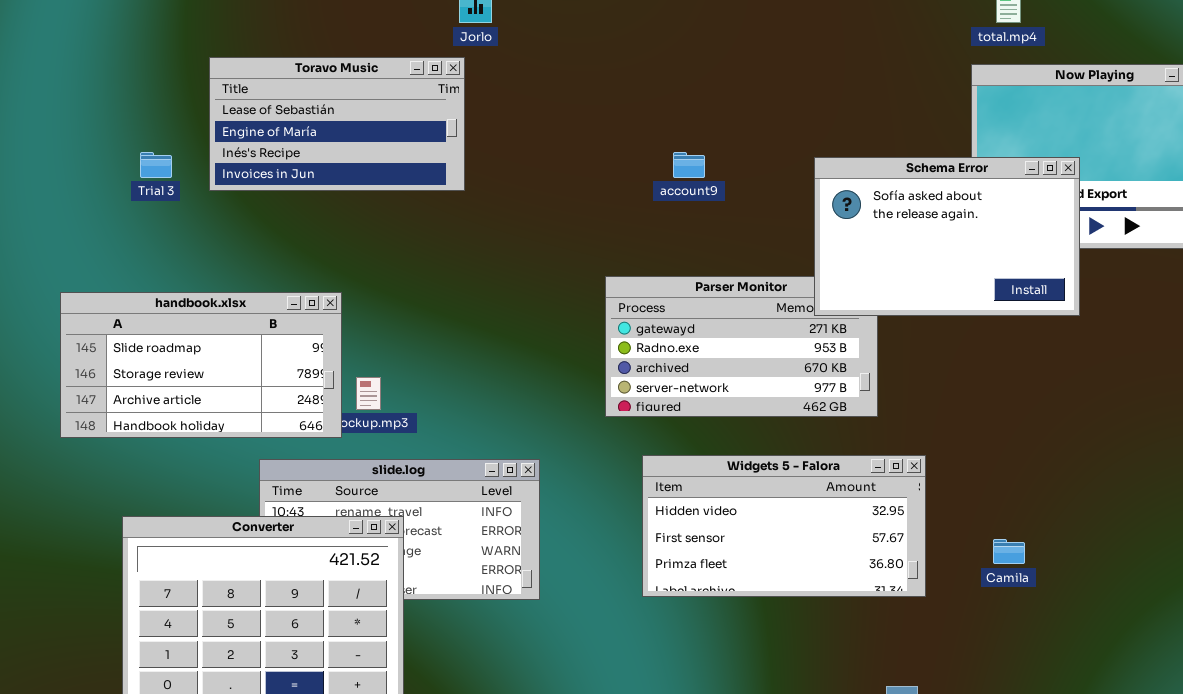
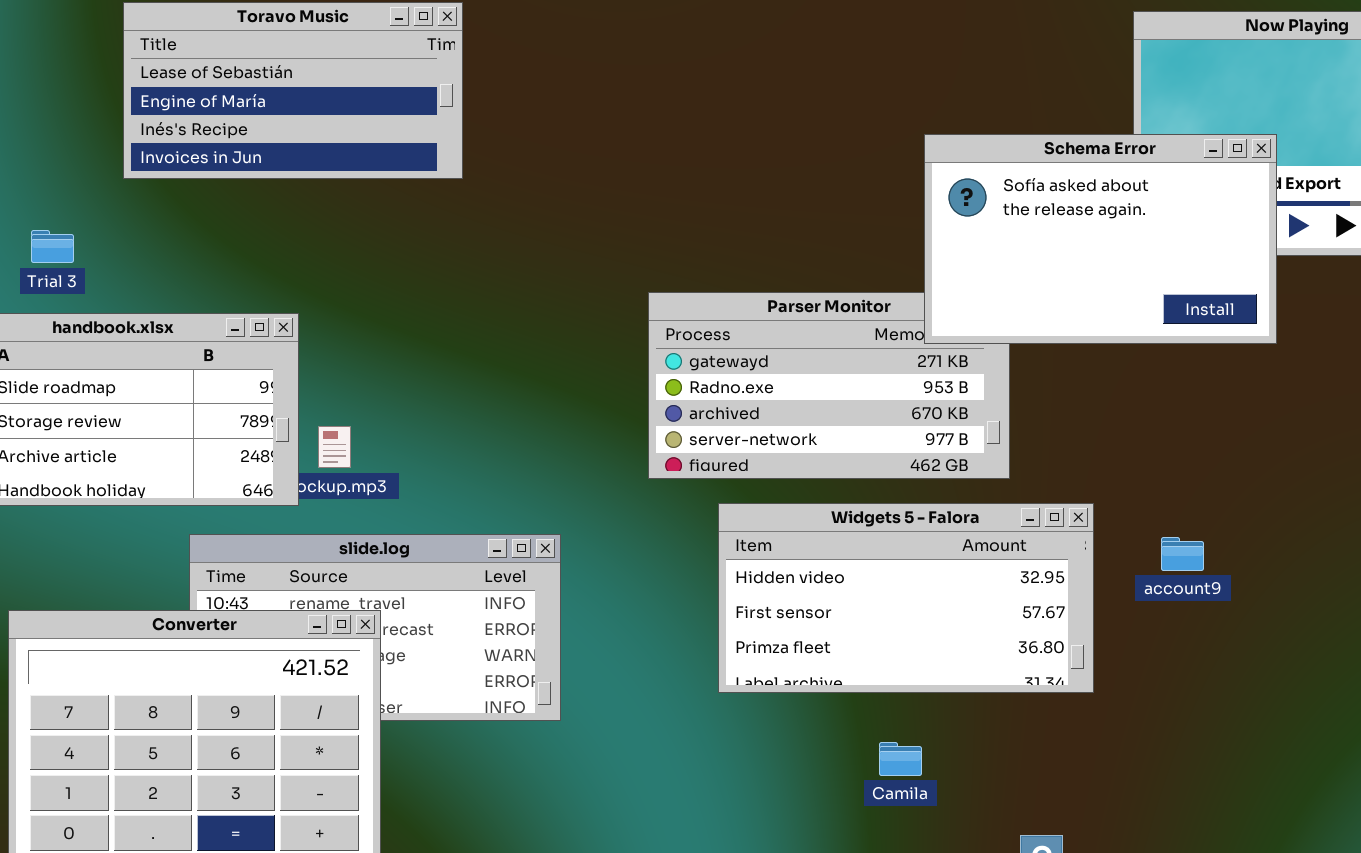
Trial 3: [140,152,172,178] -> [31,230,74,263], moved
account9: [673,152,705,178] -> [1161,537,1204,571], moved
Widgets 5 - Falora: [642,455,926,597] -> [718,503,1094,693], moved
Camila: [993,539,1025,564] -> [879,742,922,776], moved

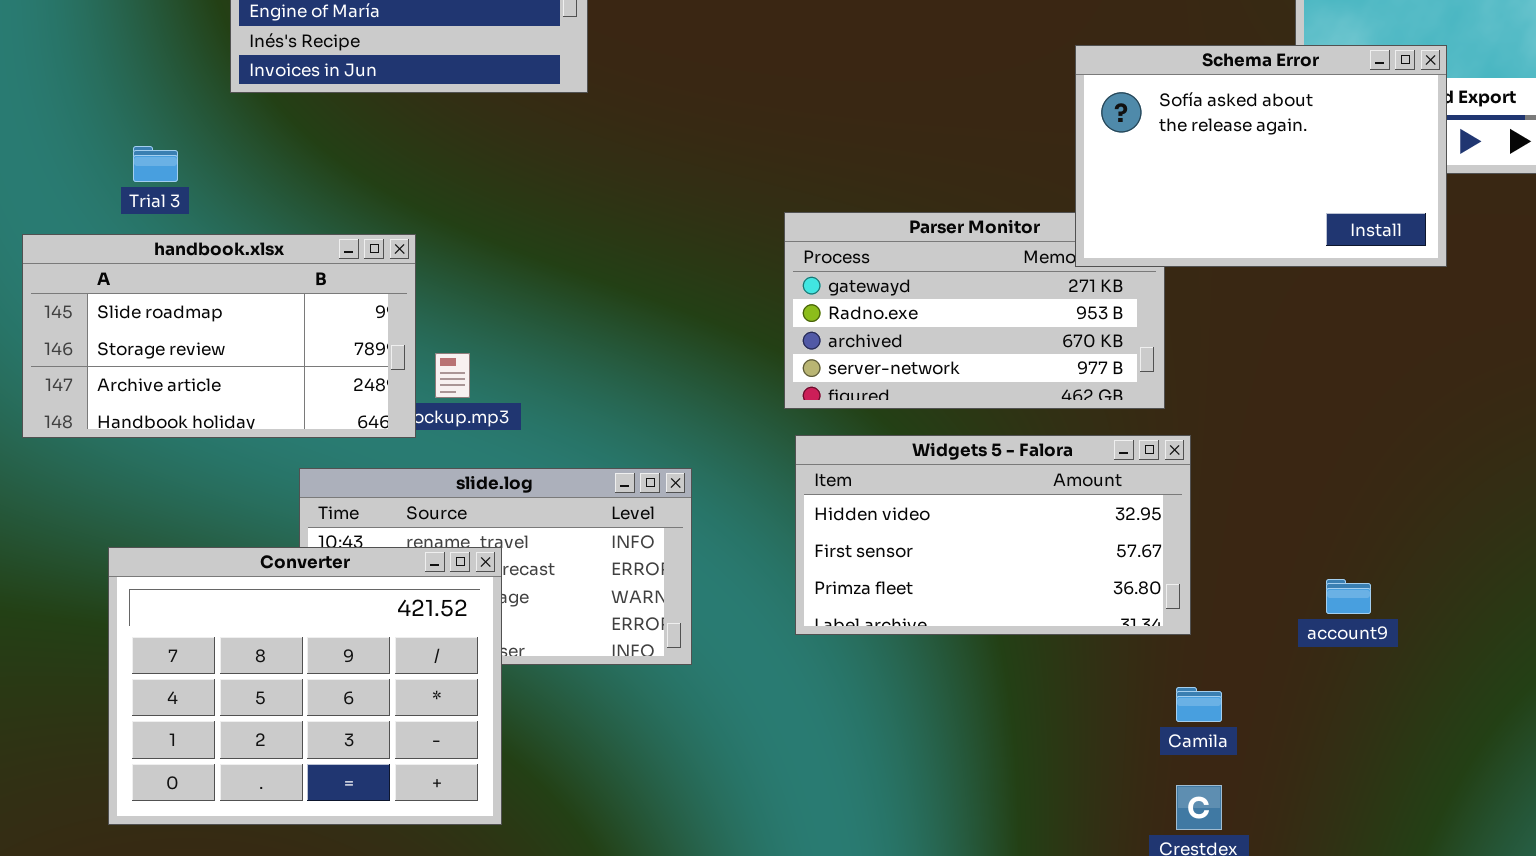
Widgets 5 - Falora: [718,503,1094,693] -> [795,435,1191,635], moved
account9: [1161,537,1204,571] -> [1326,579,1371,614], moved
Camila: [879,742,922,776] -> [1176,687,1222,722], moved

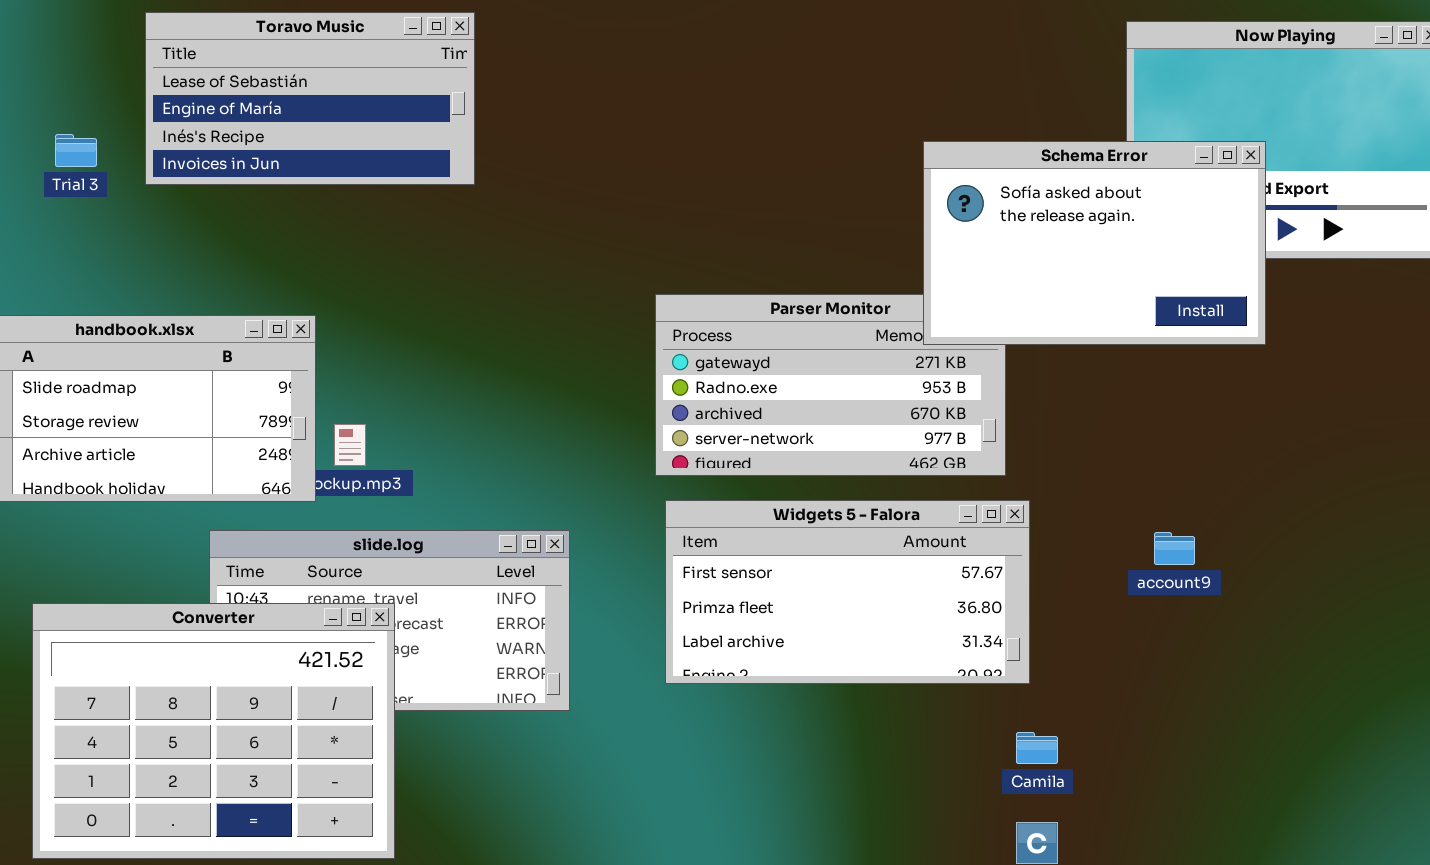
Trial 3: [133,146,178,182] -> [55,134,97,167], moved
Widgets 5 - Falora: [795,435,1191,635] -> [665,500,1030,684], scrolled down 1 row
account9: [1326,579,1371,614] -> [1154,532,1195,565], moved

